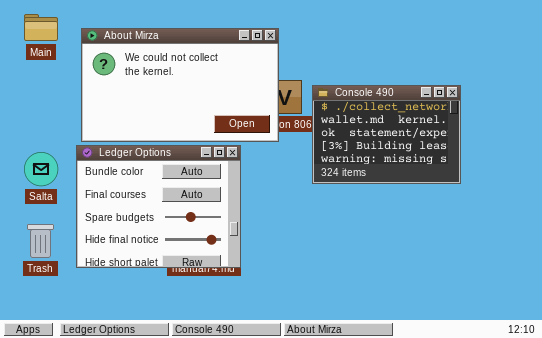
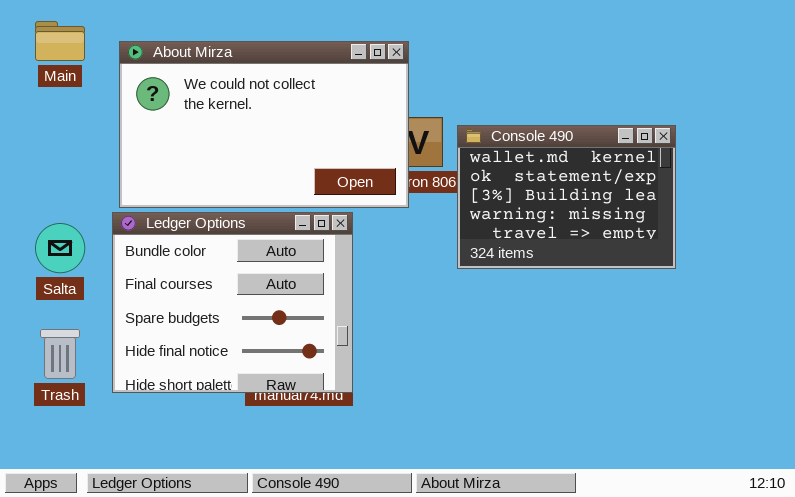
Console 490: [312,85,461,184] -> [457,125,676,269], scrolled down 1 row

